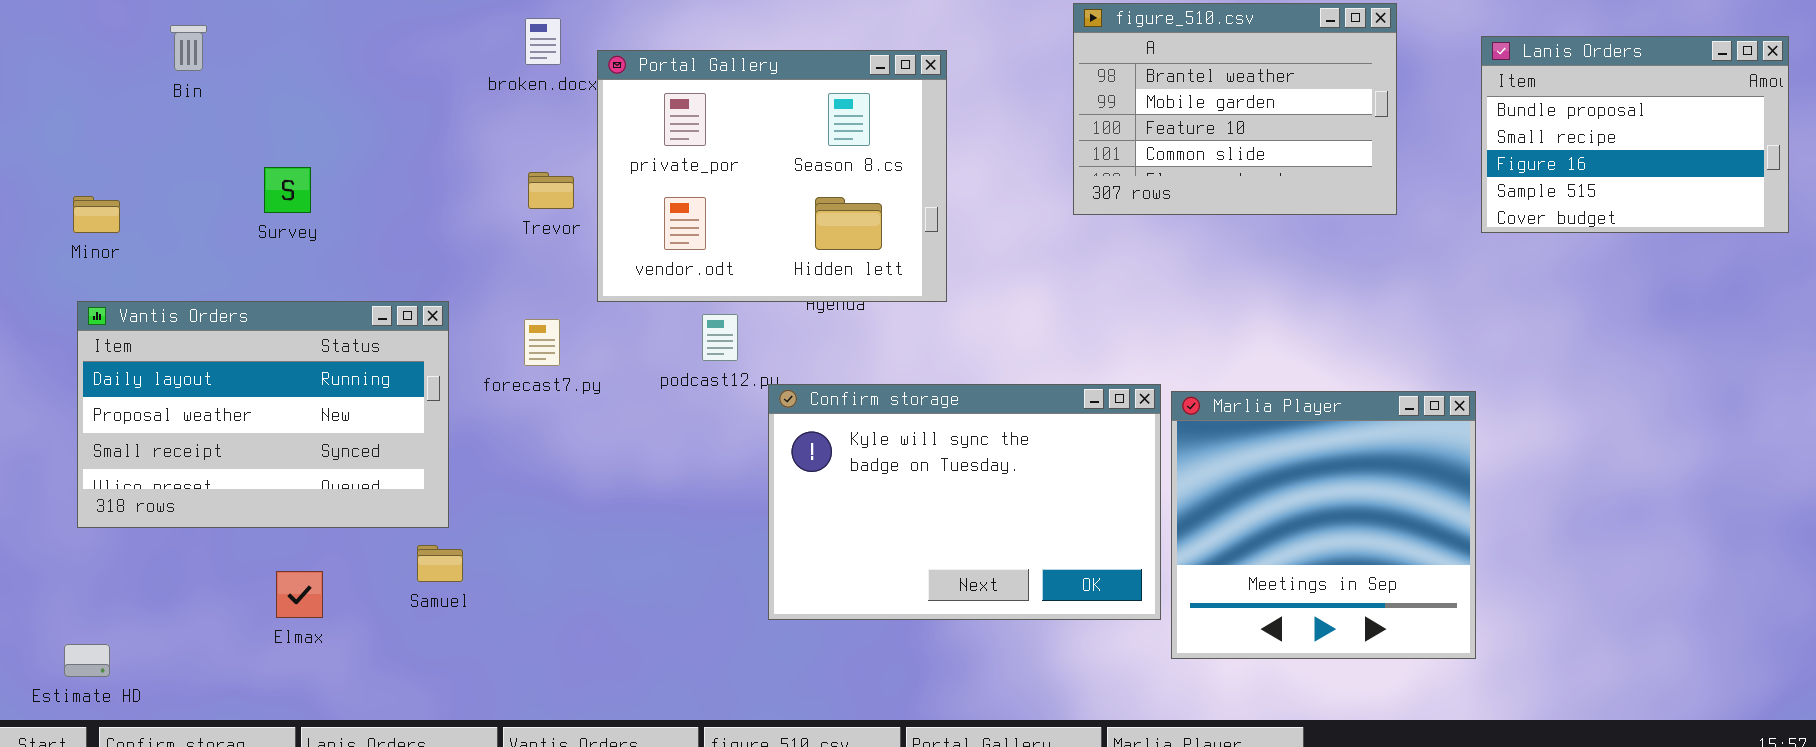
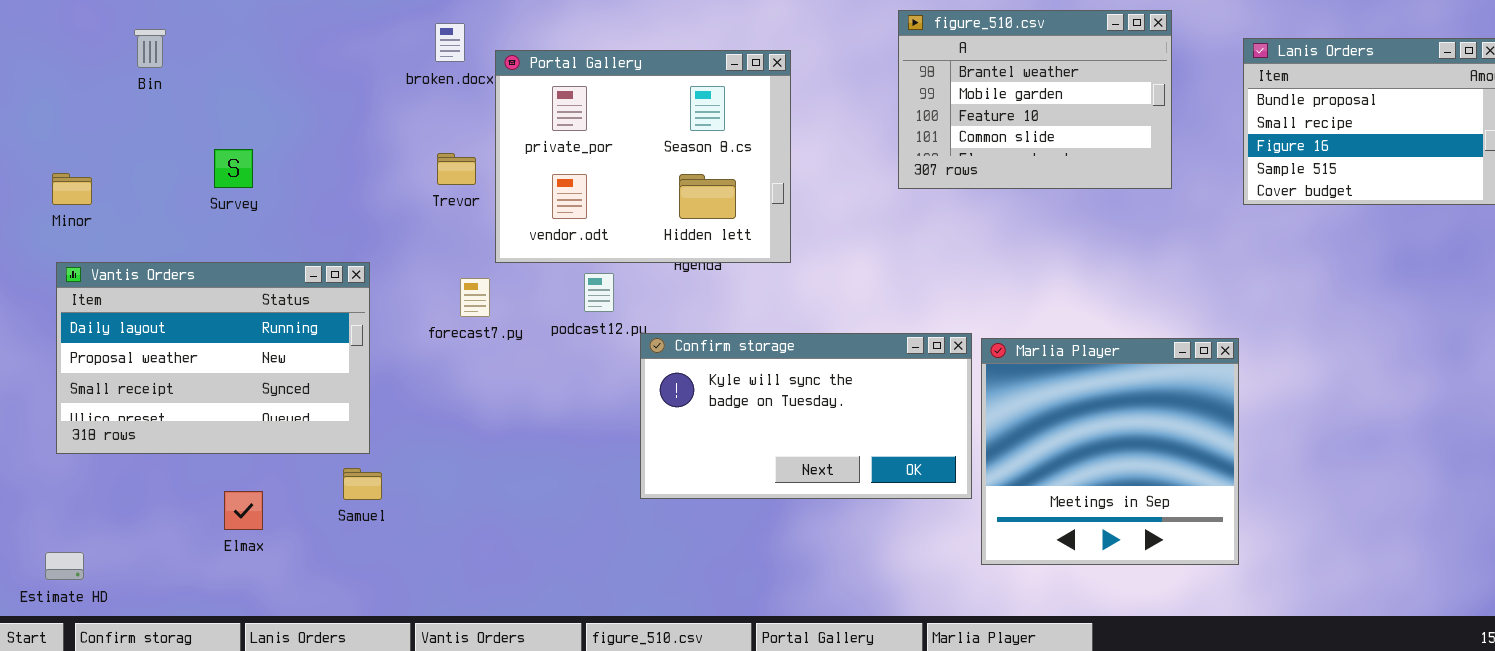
forecast7.py: [524,319,560,366] -> [460,278,490,317], moved
Confirm storage: [768,384,1161,620] -> [640,333,972,499], resized

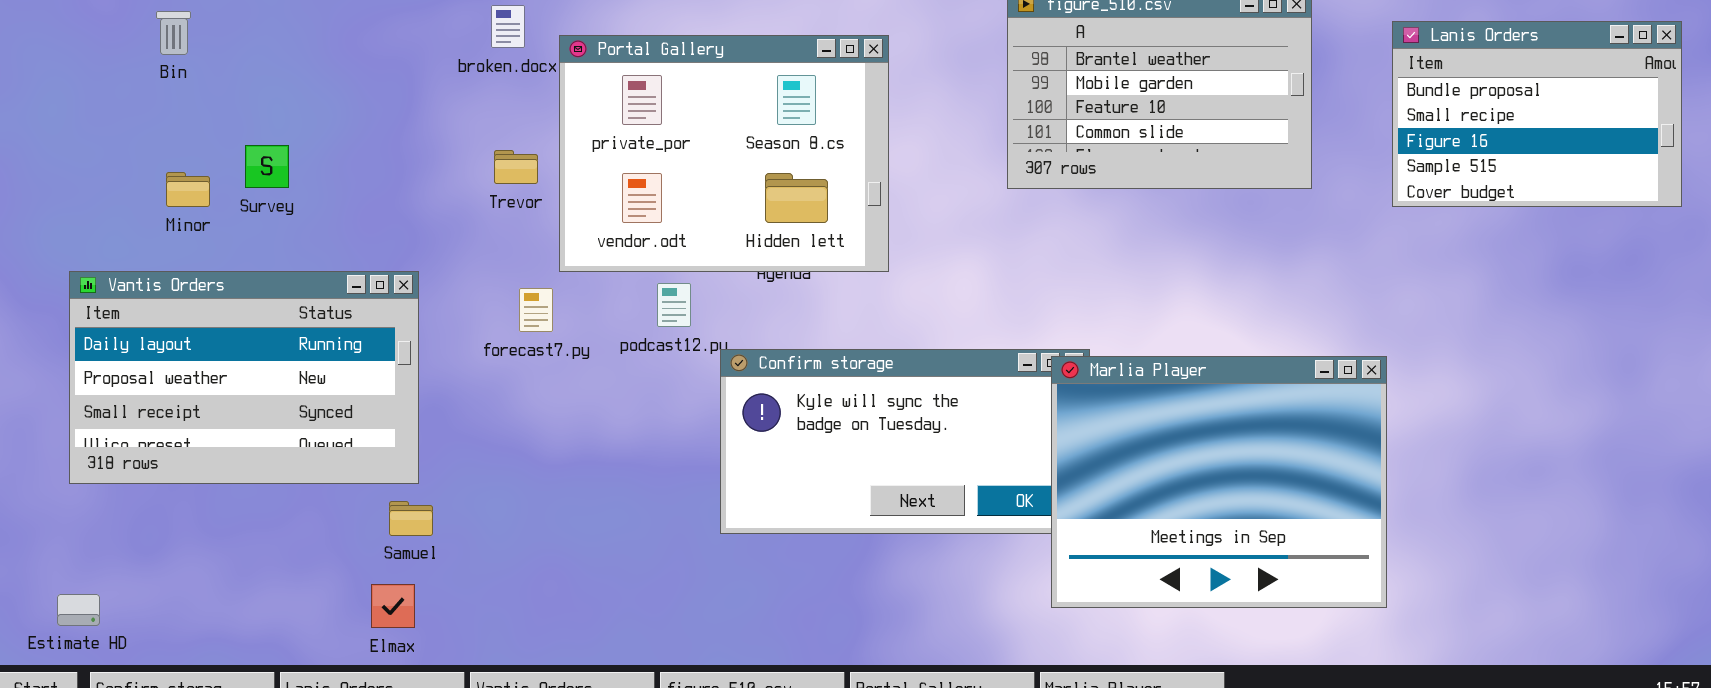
Minor: [52,173,92,205] -> [166,172,210,207], moved
Marlia Player: [981,338,1239,565] -> [1051,356,1387,608], resized
Elmax: [224,491,263,530] -> [371,584,415,628], moved

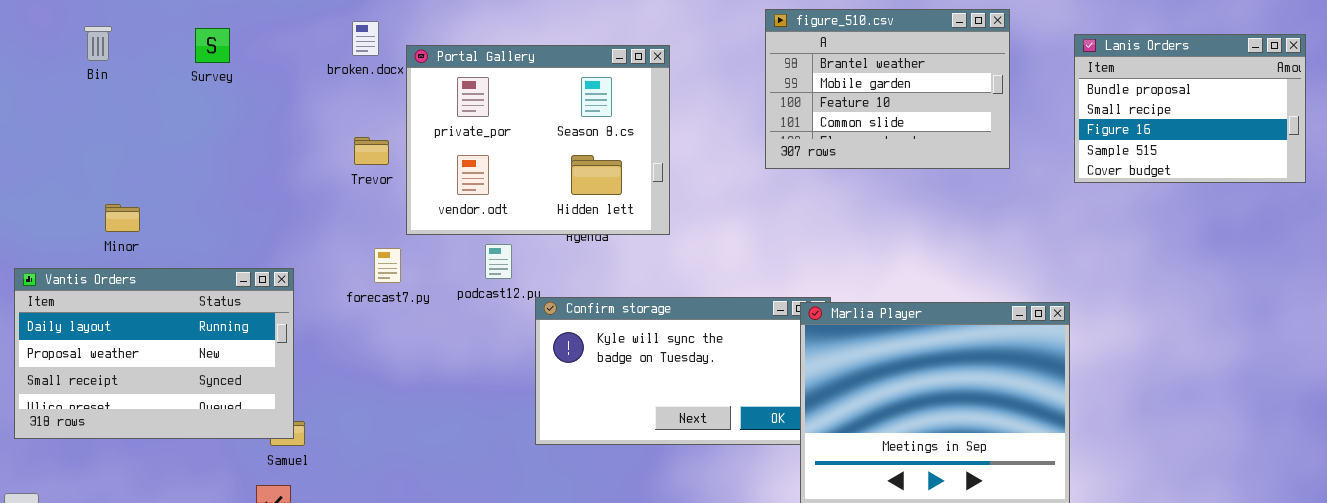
Survey: [245,145,289,188] -> [195,28,230,63], moved
Minor: [166,172,210,207] -> [105,204,140,232], moved
Vantis Orders: [69,271,419,484] -> [14,268,294,439], moved

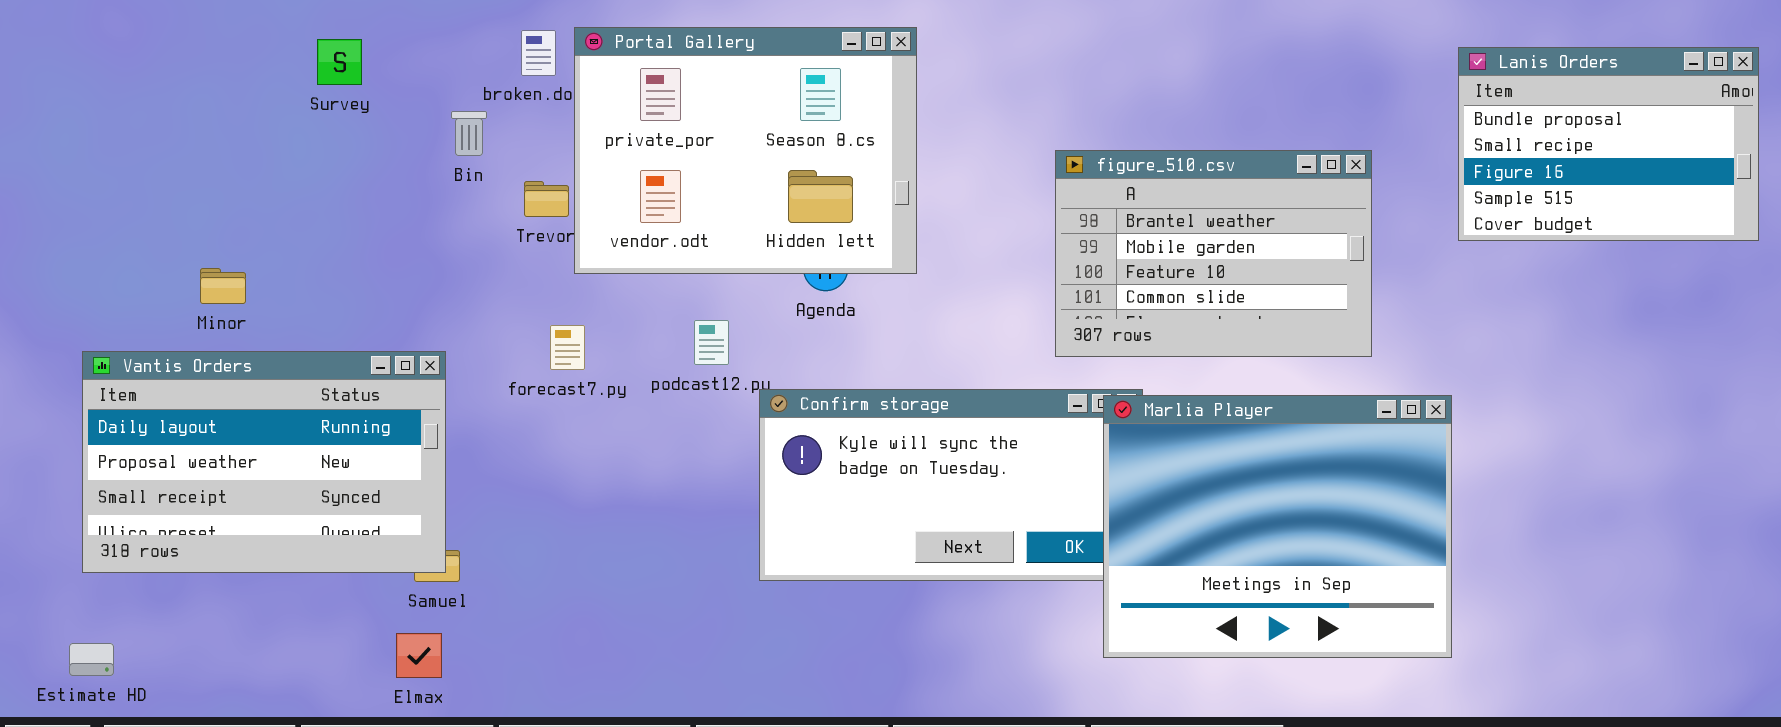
figure_510.csv: [765,9,1010,169] -> [1055,150,1372,357], moved
Bin: [84,26,112,61] -> [451,111,487,156], moved
Portal Gallery: [406,45,670,235] -> [574,27,917,274], moved

